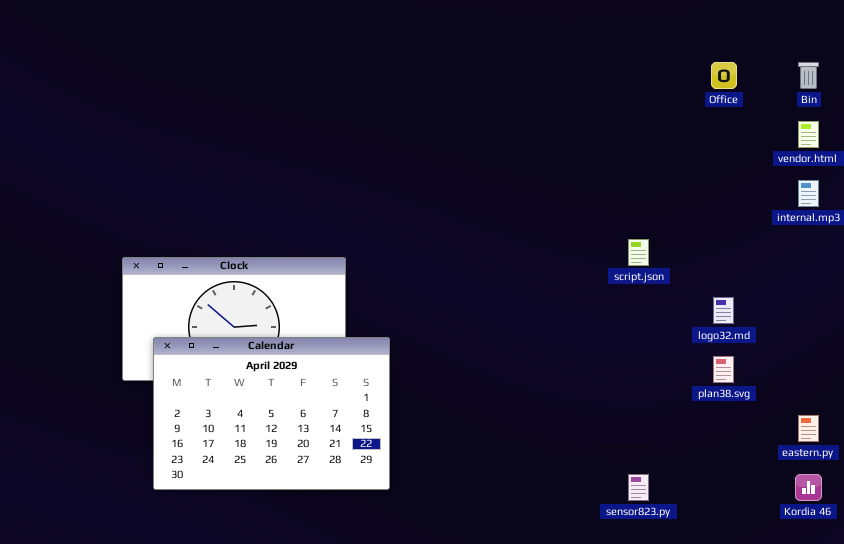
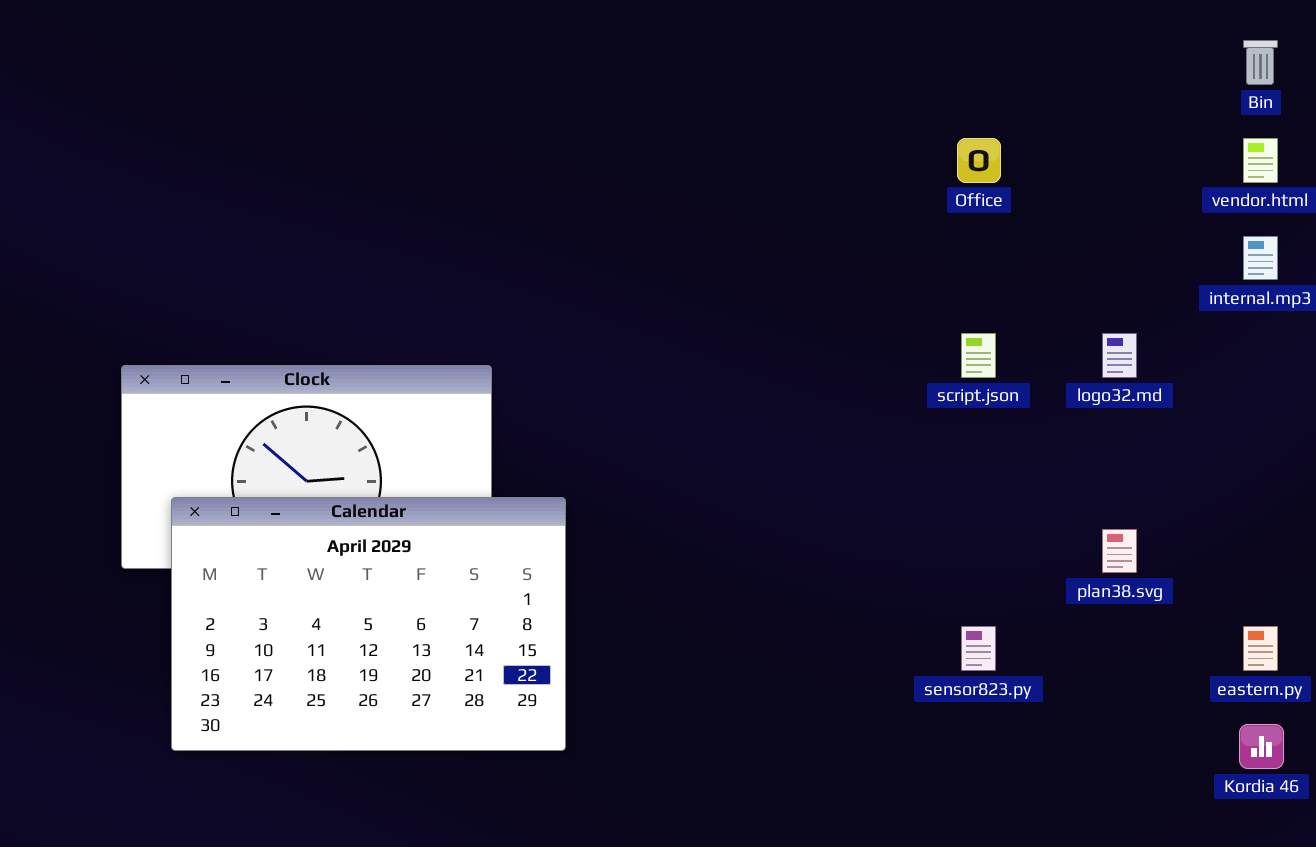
Office: [711,62,737,89] -> [957,138,1001,183], moved
logo32.md: [713,297,734,324] -> [1102,333,1137,378], moved
sensor823.py: [628,474,649,501] -> [961,626,996,671], moved

